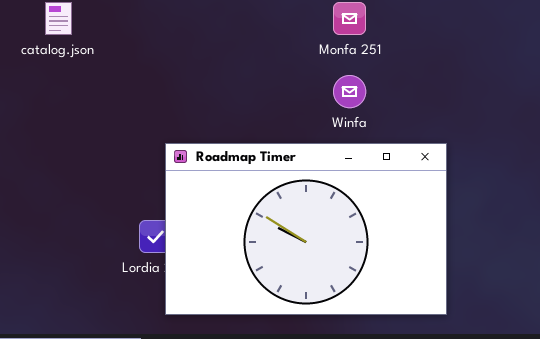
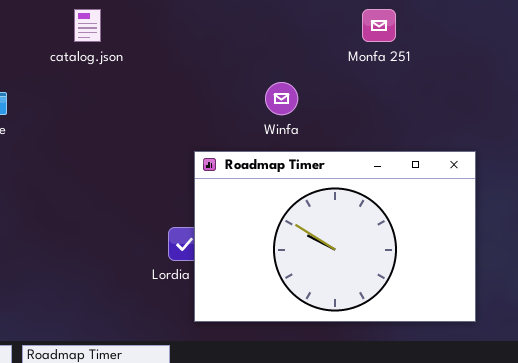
Winfa: [333,75,366,108] -> [265,82,298,115], moved

